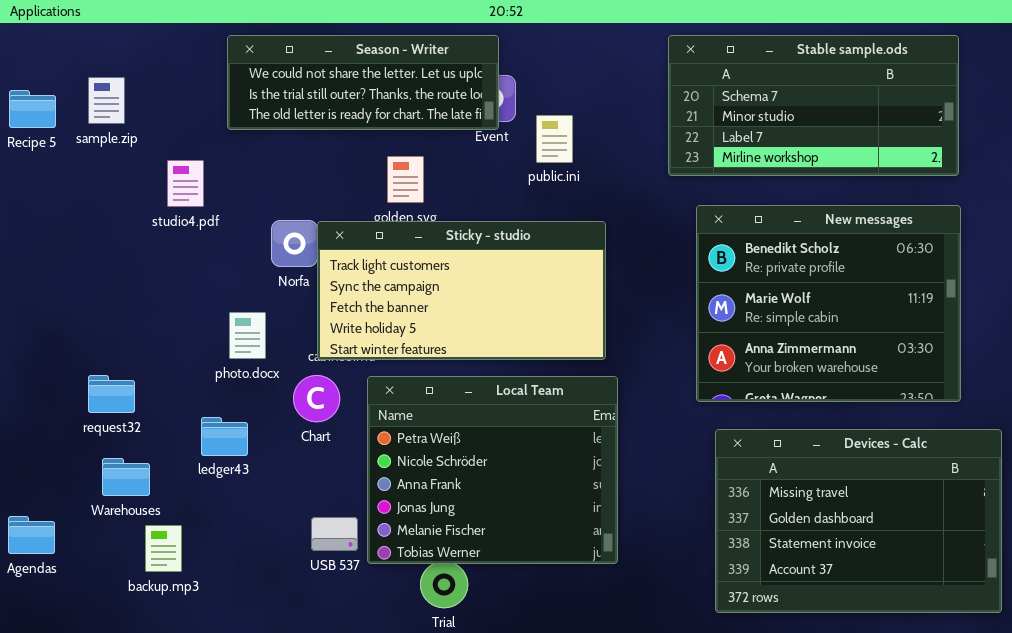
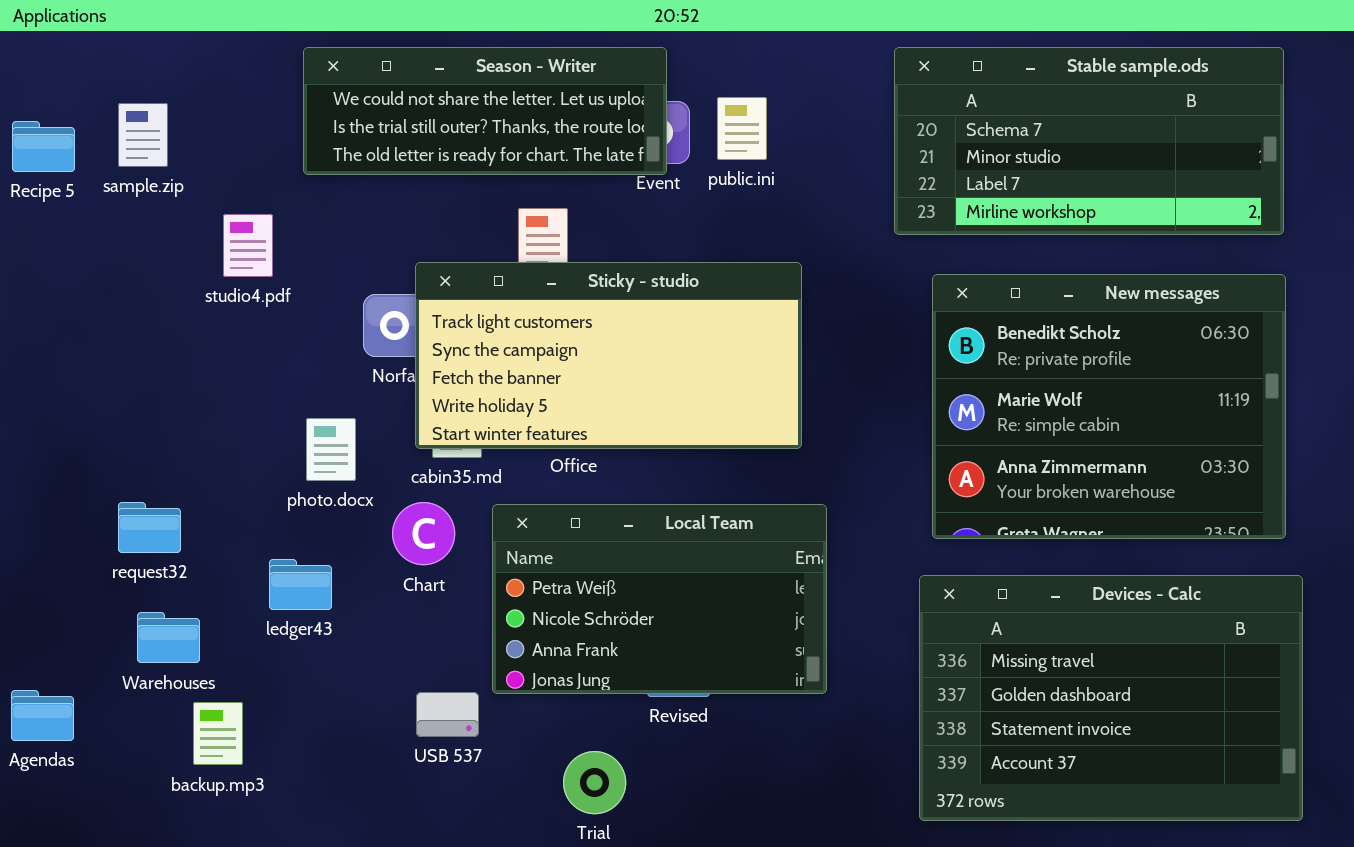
public.ini: [536,115,573,163] -> [717,97,767,160], moved
Sticky - studio: [317,221,606,360] -> [415,262,802,449], moved
Local Team: [367,376,618,564] -> [492,504,827,694], resized
Devices - Calc: [715,429,1002,613] -> [919,575,1303,821], moved

